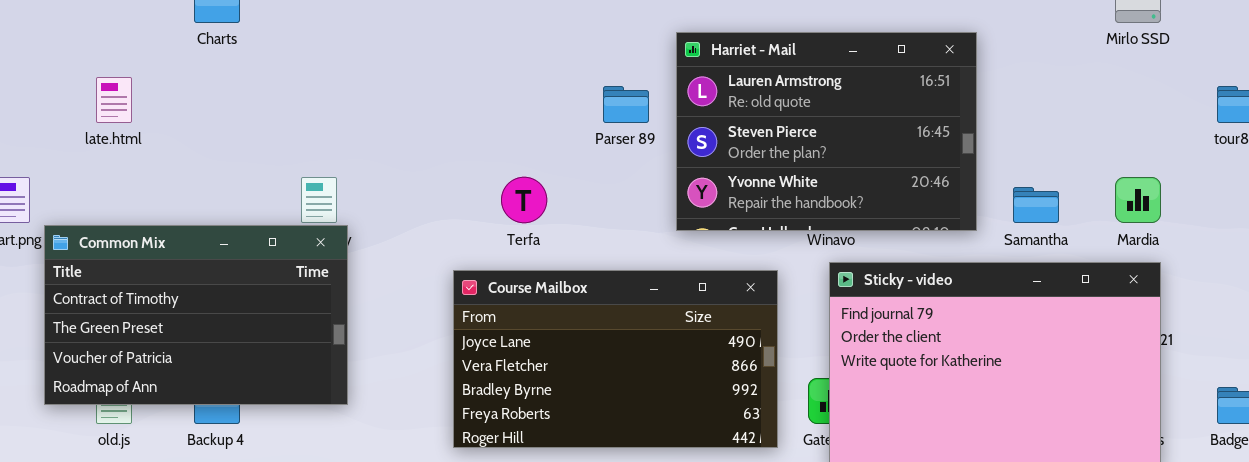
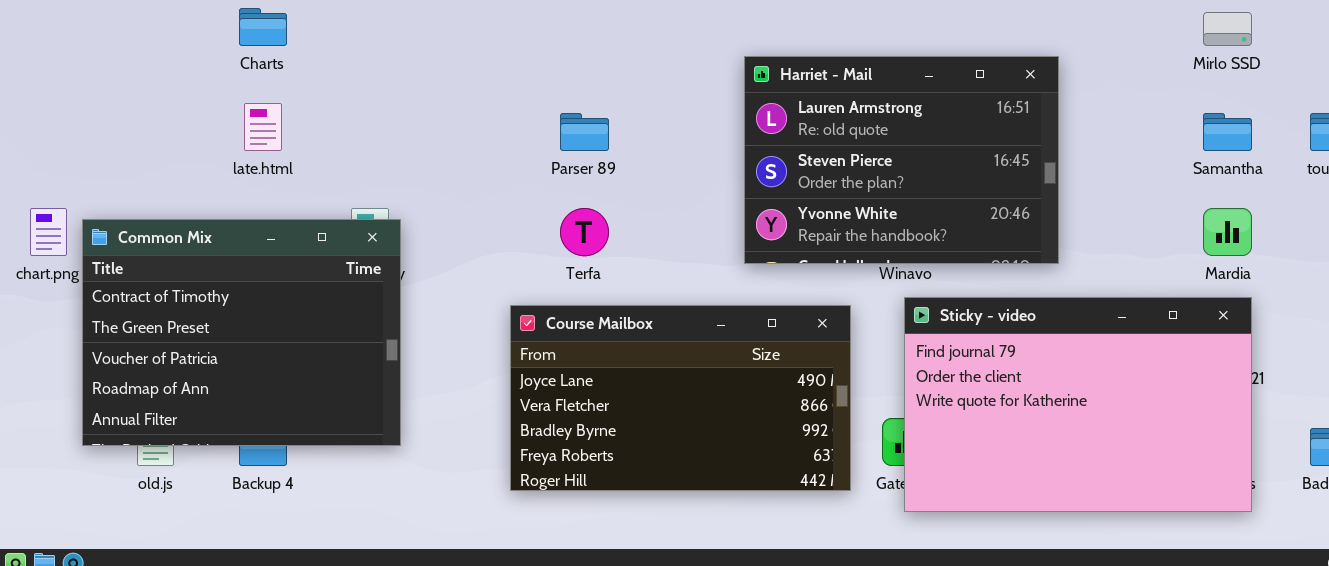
late.html: [96,77,132,123] -> [244,103,282,151], moved
Parser 89: [603,86,649,123] -> [560,113,609,151], moved
Samantha: [1013,187,1059,223] -> [1203,113,1252,151], moved
Common Mix: [44,225,348,405] -> [82,219,401,446], resized

